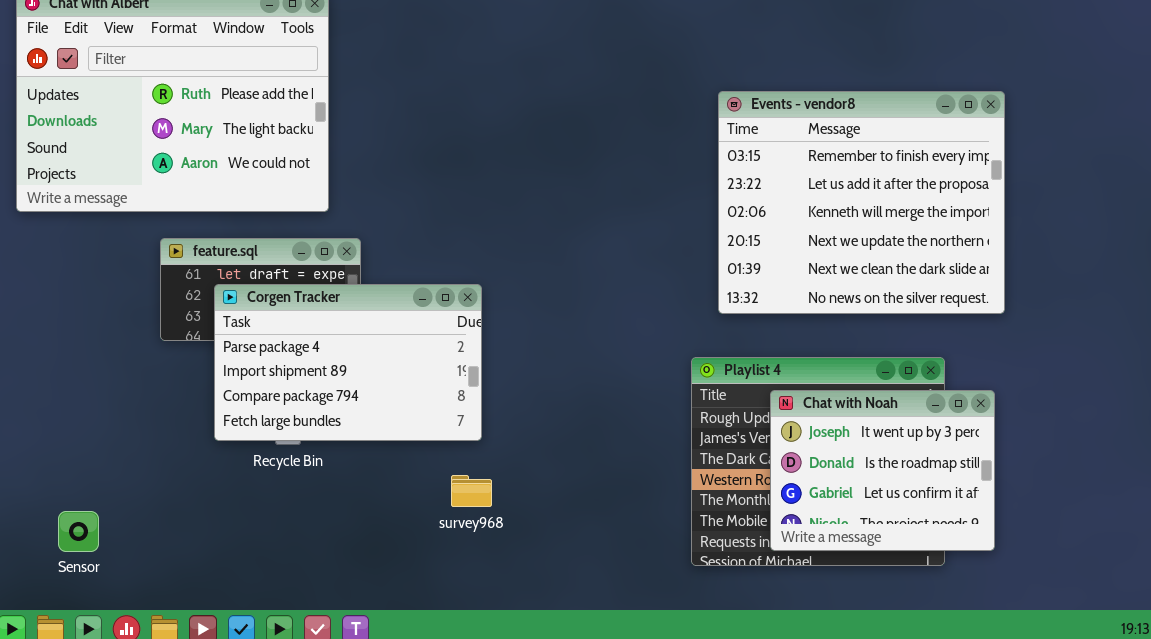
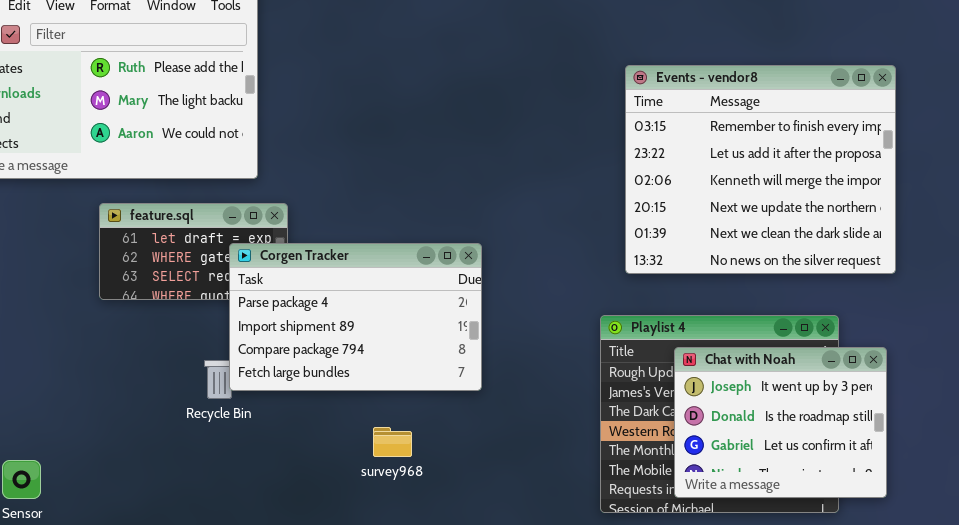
Corgen Tracker: [214,284,482,441] -> [229,243,482,391], moved

